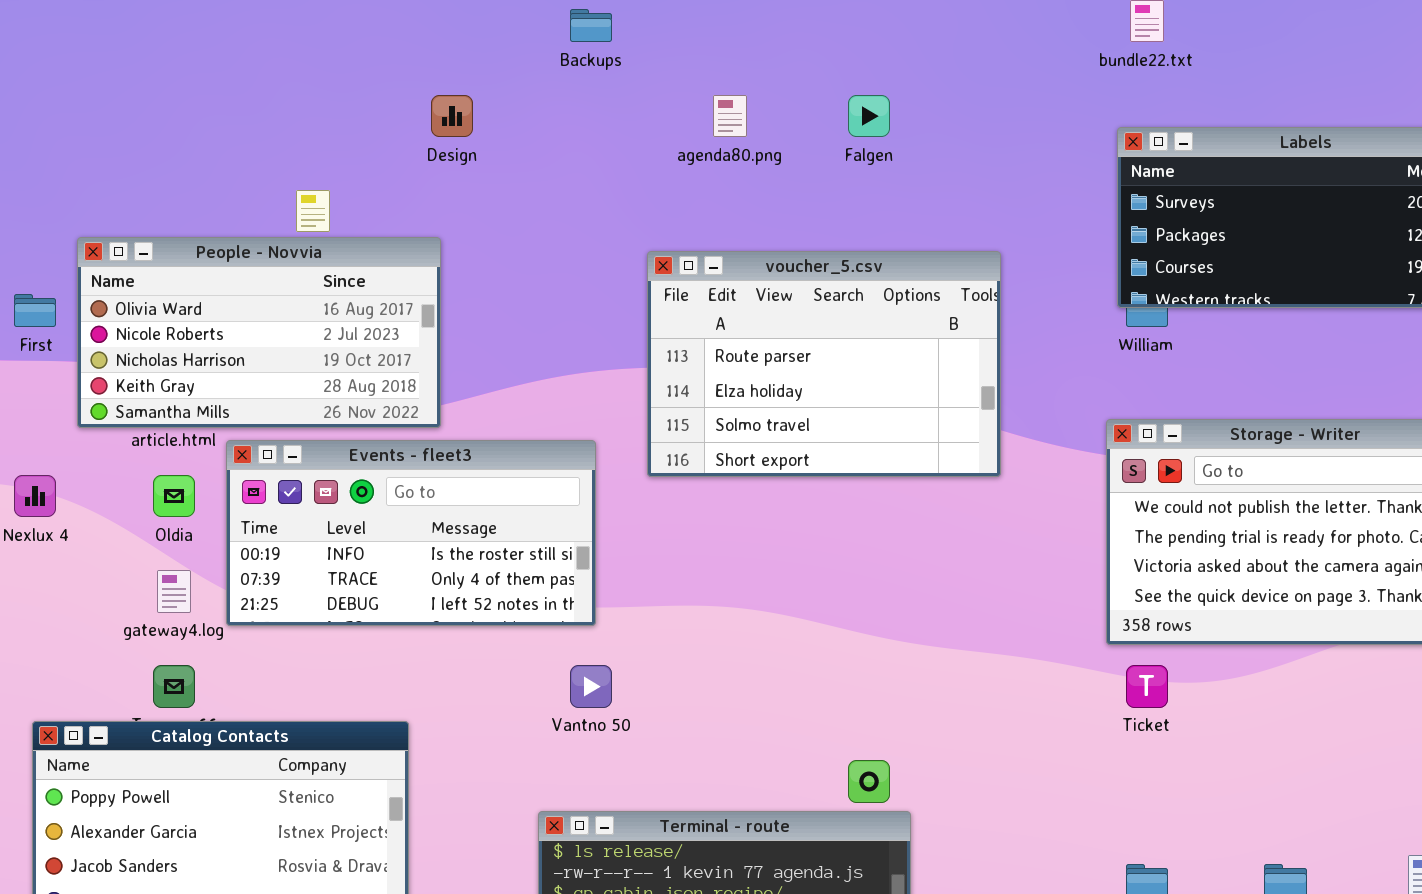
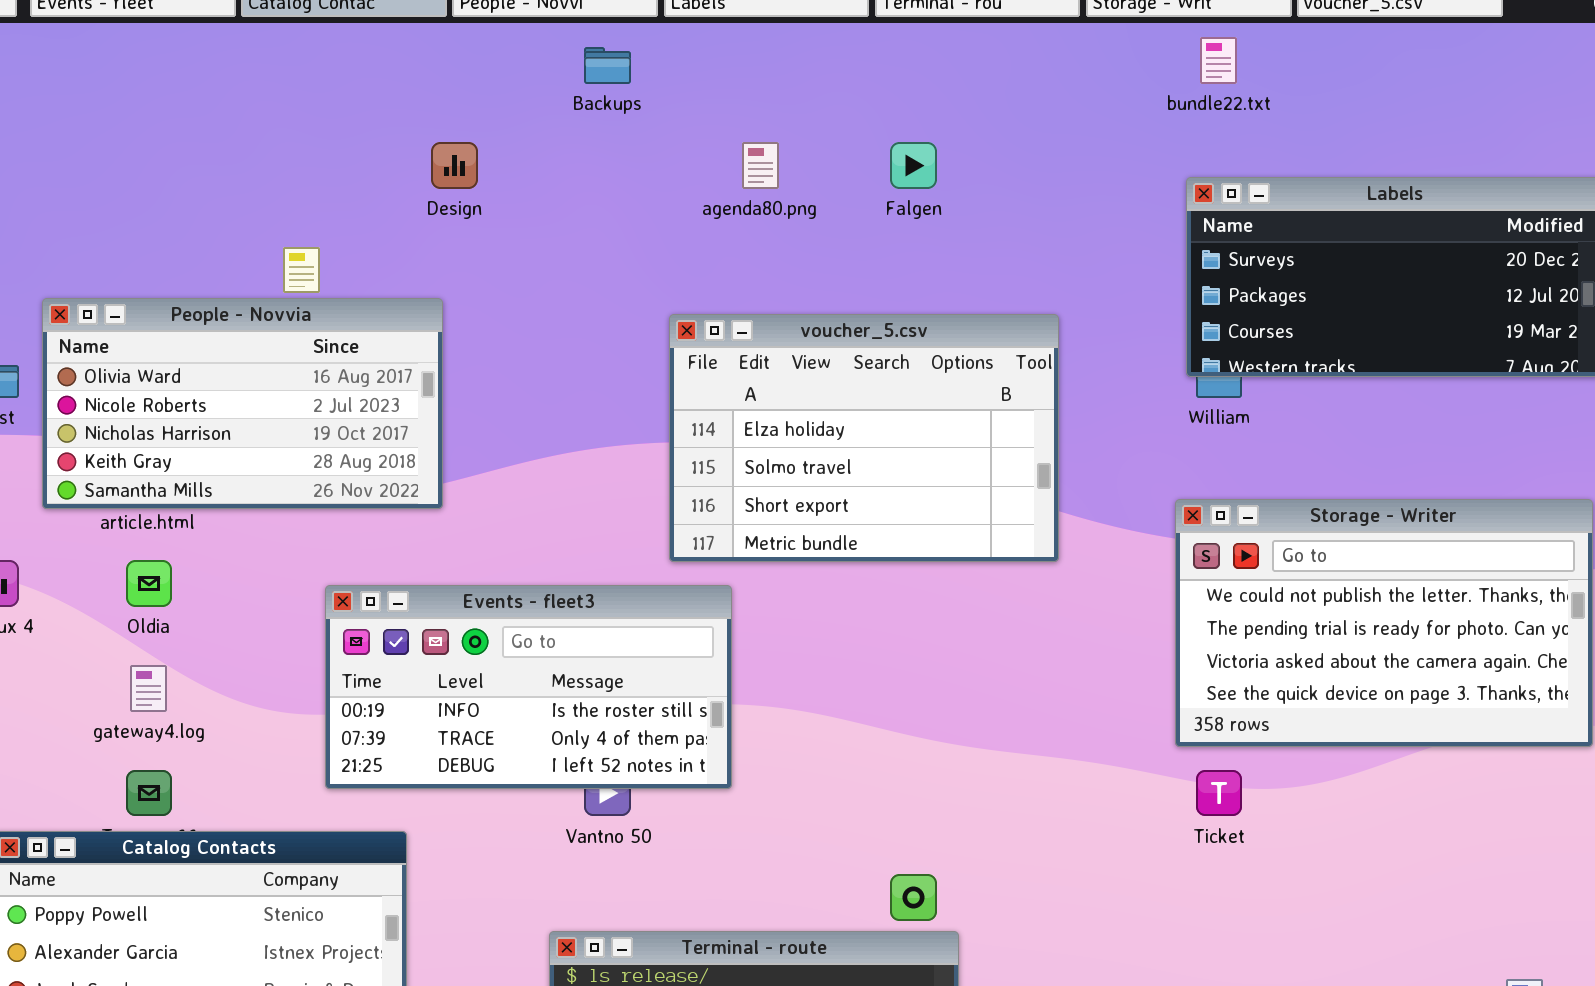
voucher_5.csv: [647,251,1001,477] -> [669,314,1059,562], scrolled down 1 row
Events - fleet3: [226,440,596,626] -> [325,585,732,789], moved

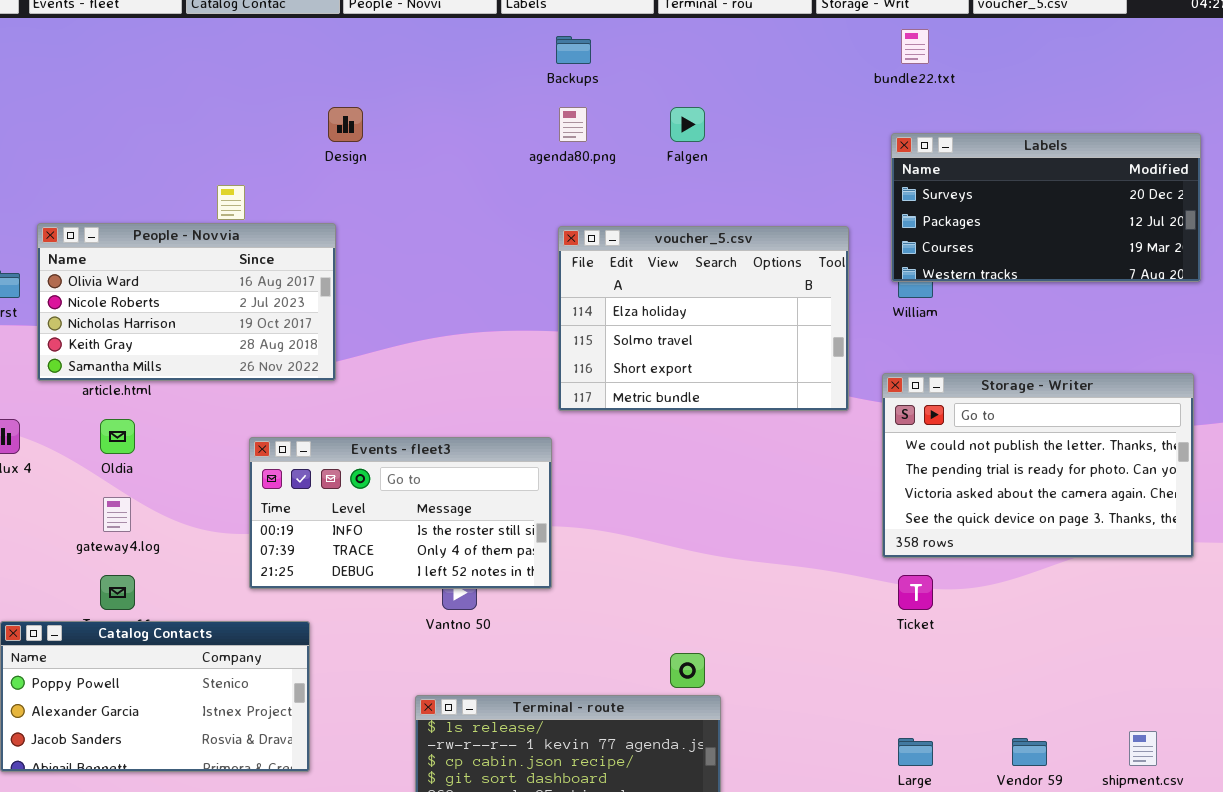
Backups: [584,47,631,84] -> [556,36,591,64], moved
voucher_5.csv: [669,314,1059,562] -> [558,226,849,411], moved

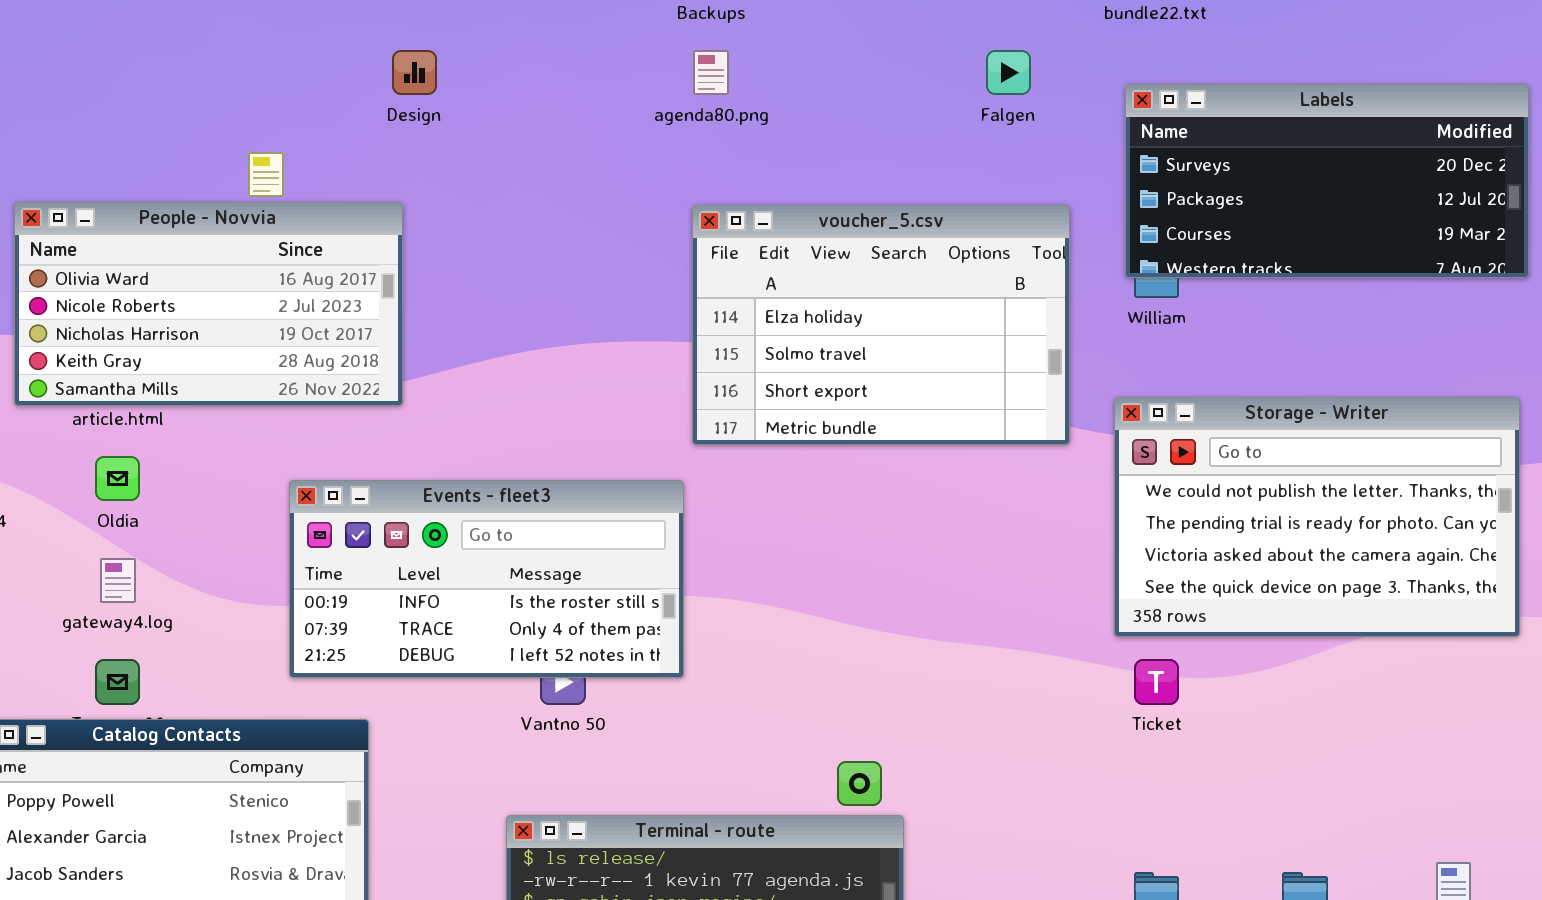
Falgen: [670,107,705,142] -> [986,50,1031,95], moved

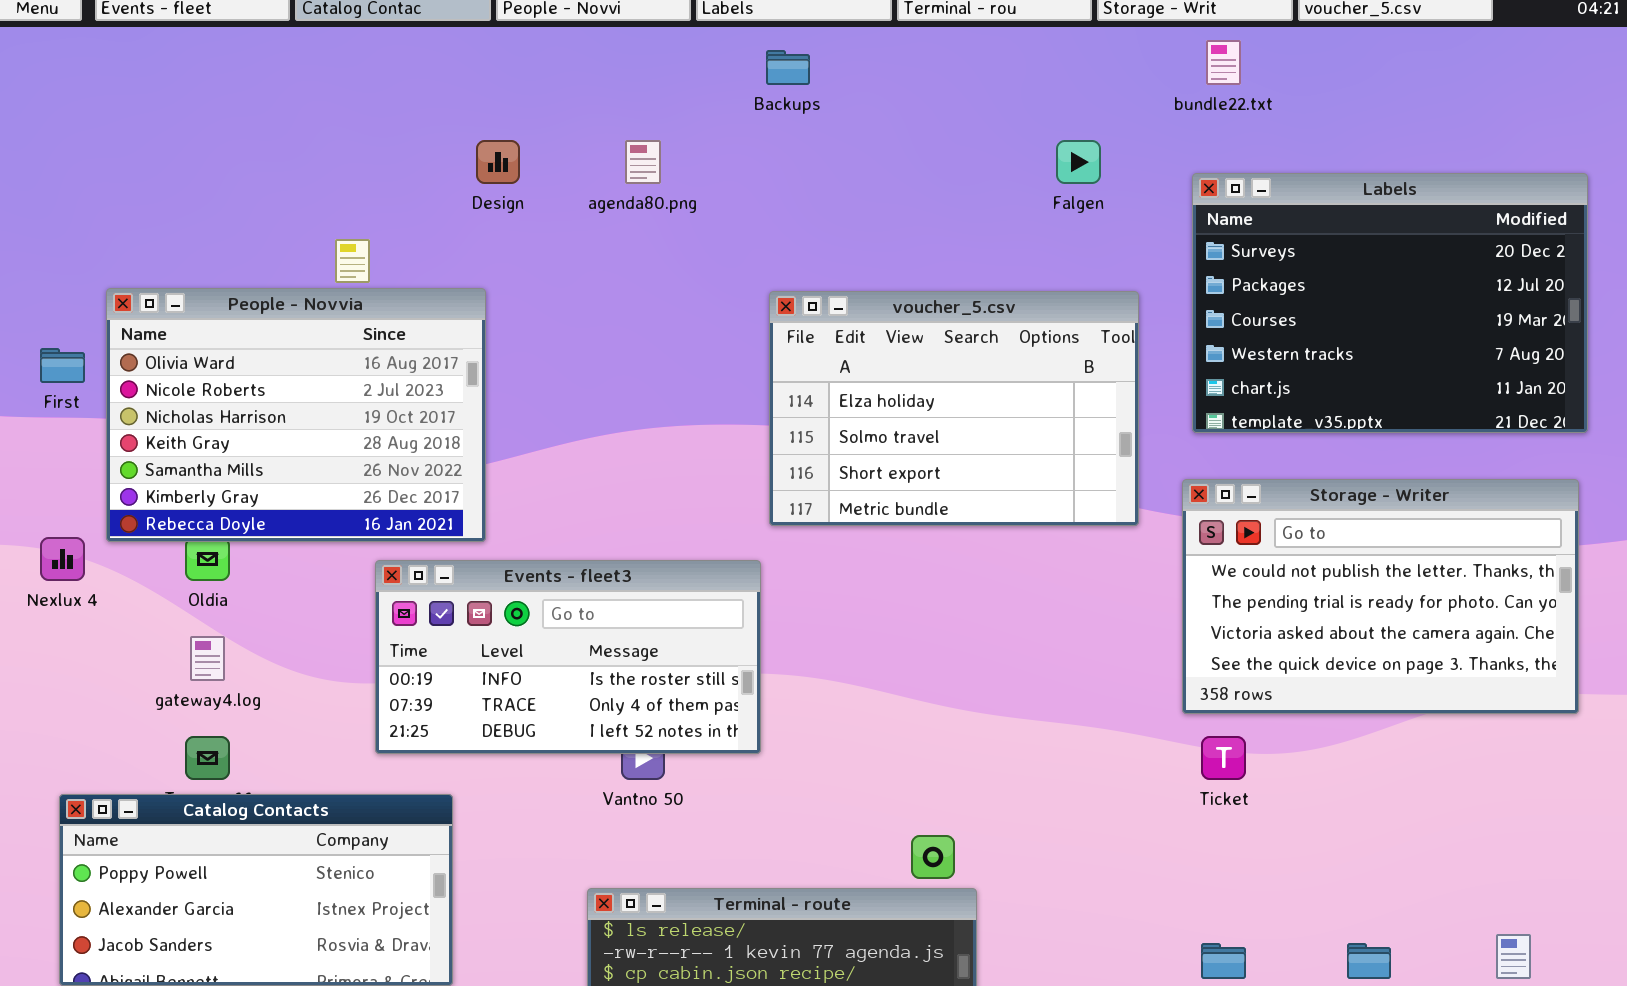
agenda80.png: [693,50,729,95] -> [625,140,661,184], moved
Labels: [1125,84,1529,278] -> [1192,173,1588,433], resized
People - Novvia: [14,202,403,406] -> [106,288,486,542], resized

